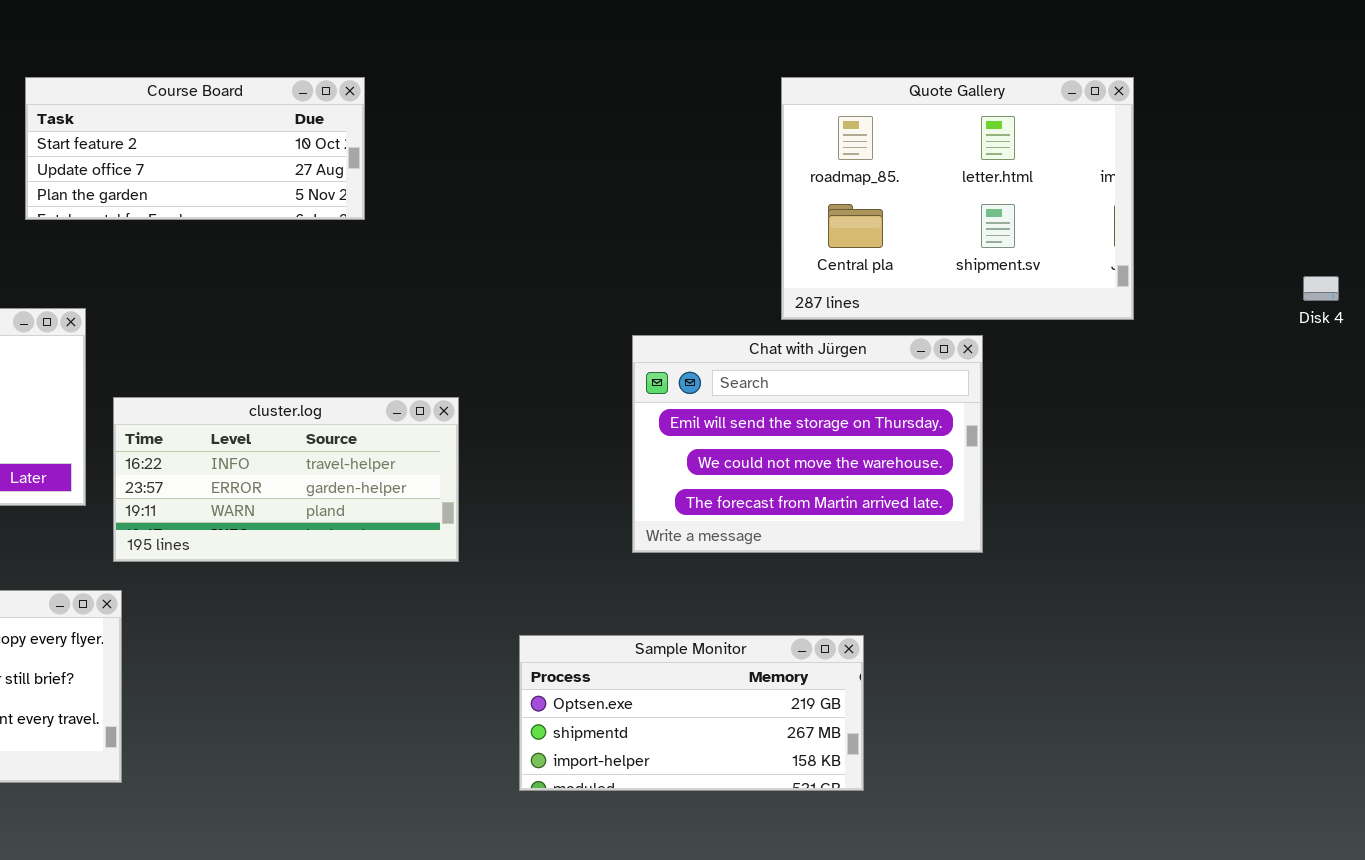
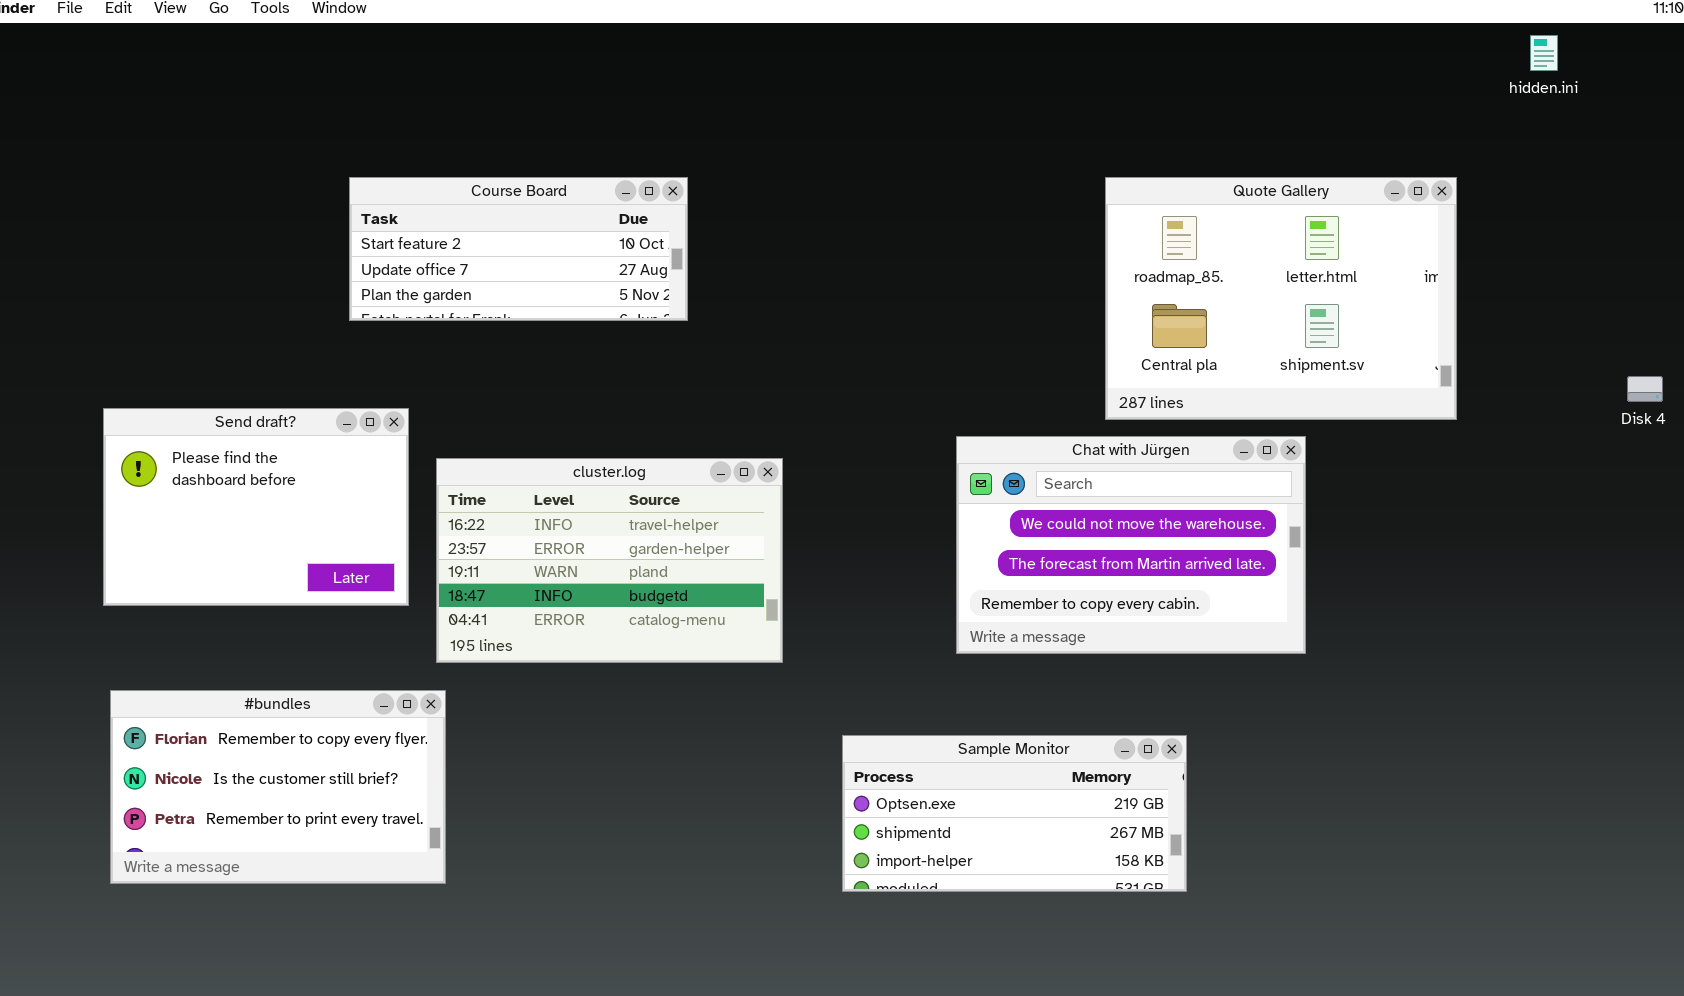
Chat with Jürgen: [632,335,983,553] -> [956,436,1306,654], scrolled down 1 row
cluster.log: [113,397,459,562] -> [436,458,783,663], resized

